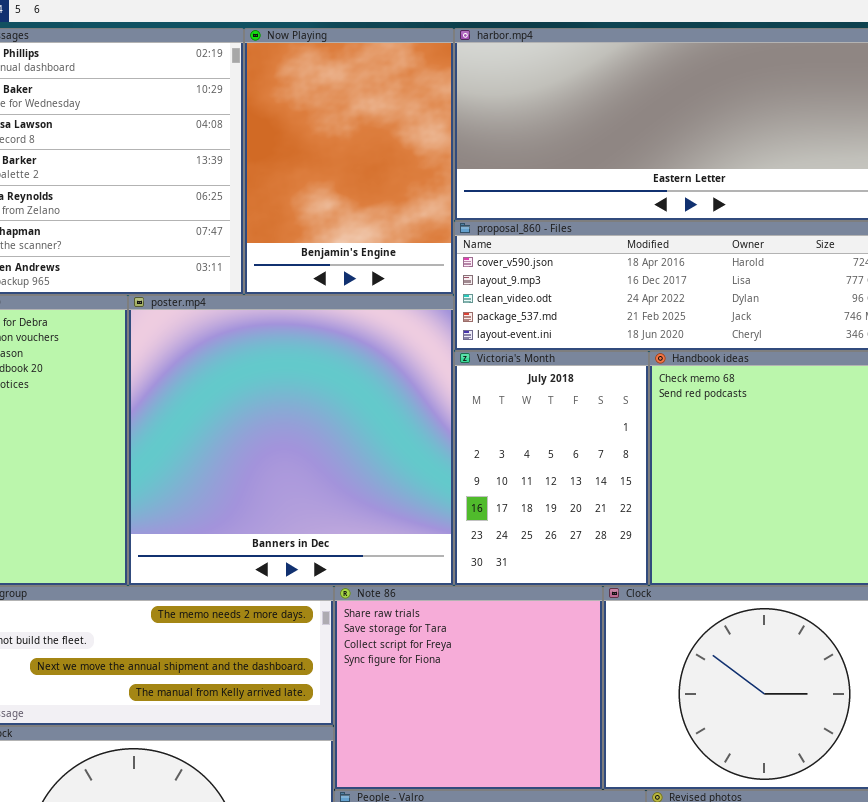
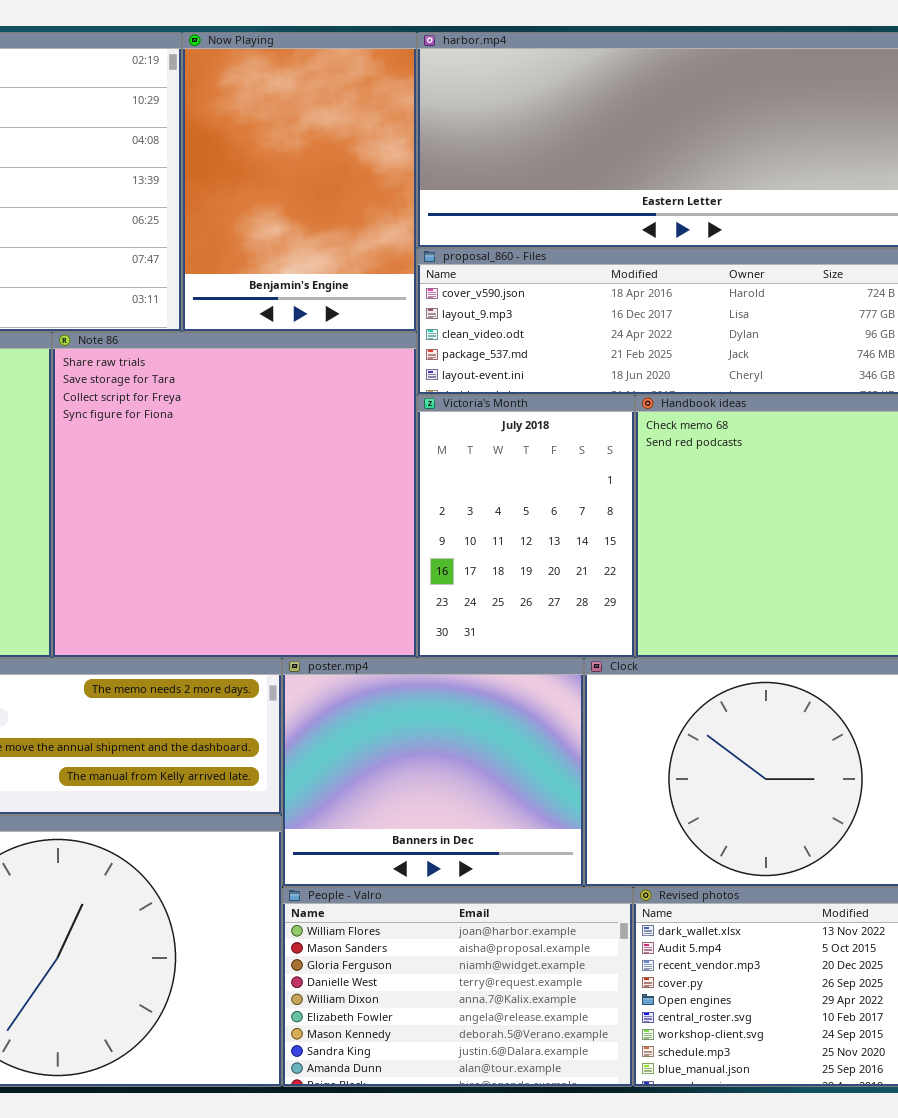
poster.mp4: [128,295,454,586] -> [282,658,584,887], moved, resized
Note 86: [334,586,603,790] -> [52,332,417,658], moved, resized

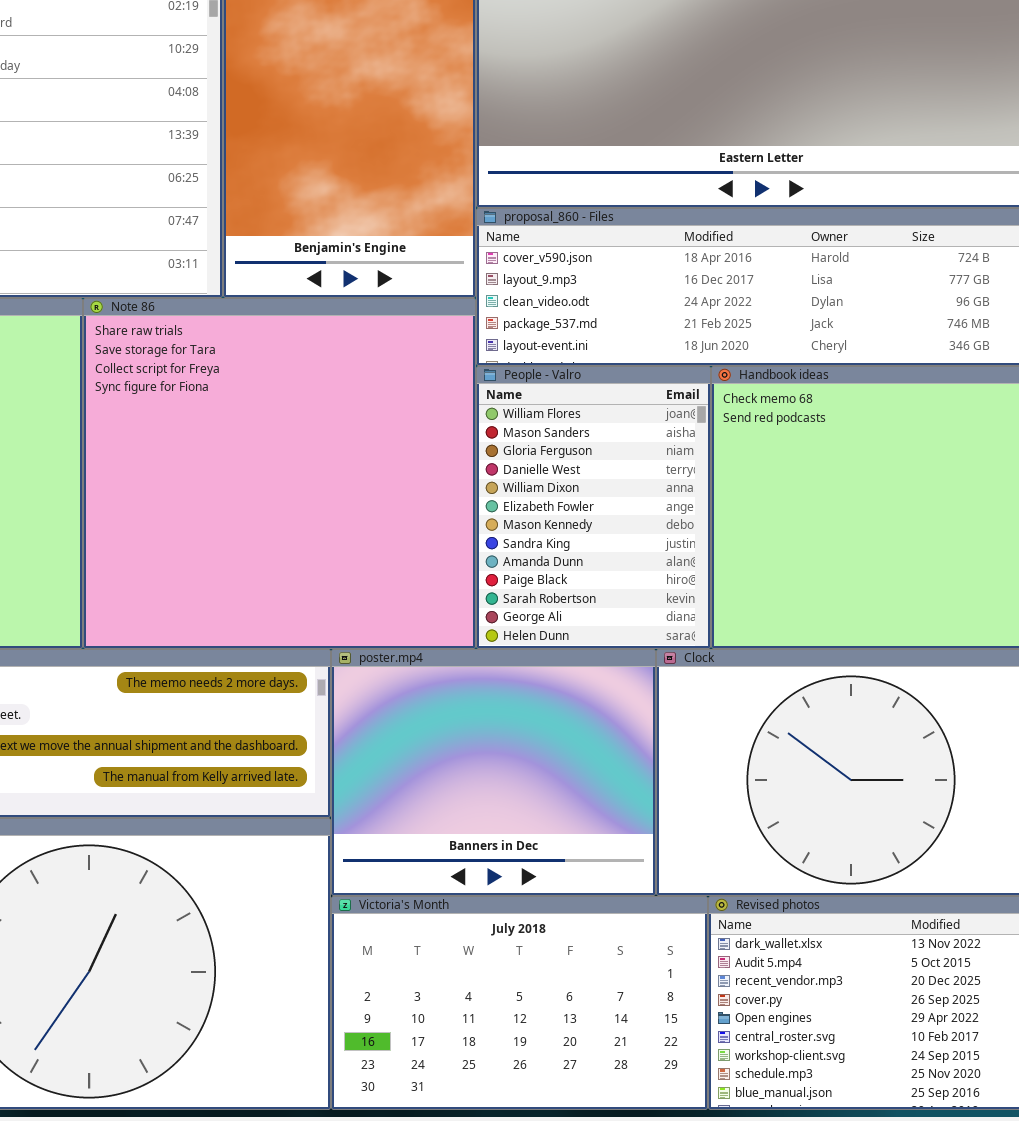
Victoria's Month: [417,395,635,658] -> [331,896,708,1110], moved, resized
People - Valro: [282,887,633,1087] -> [476,366,711,649], moved, resized

